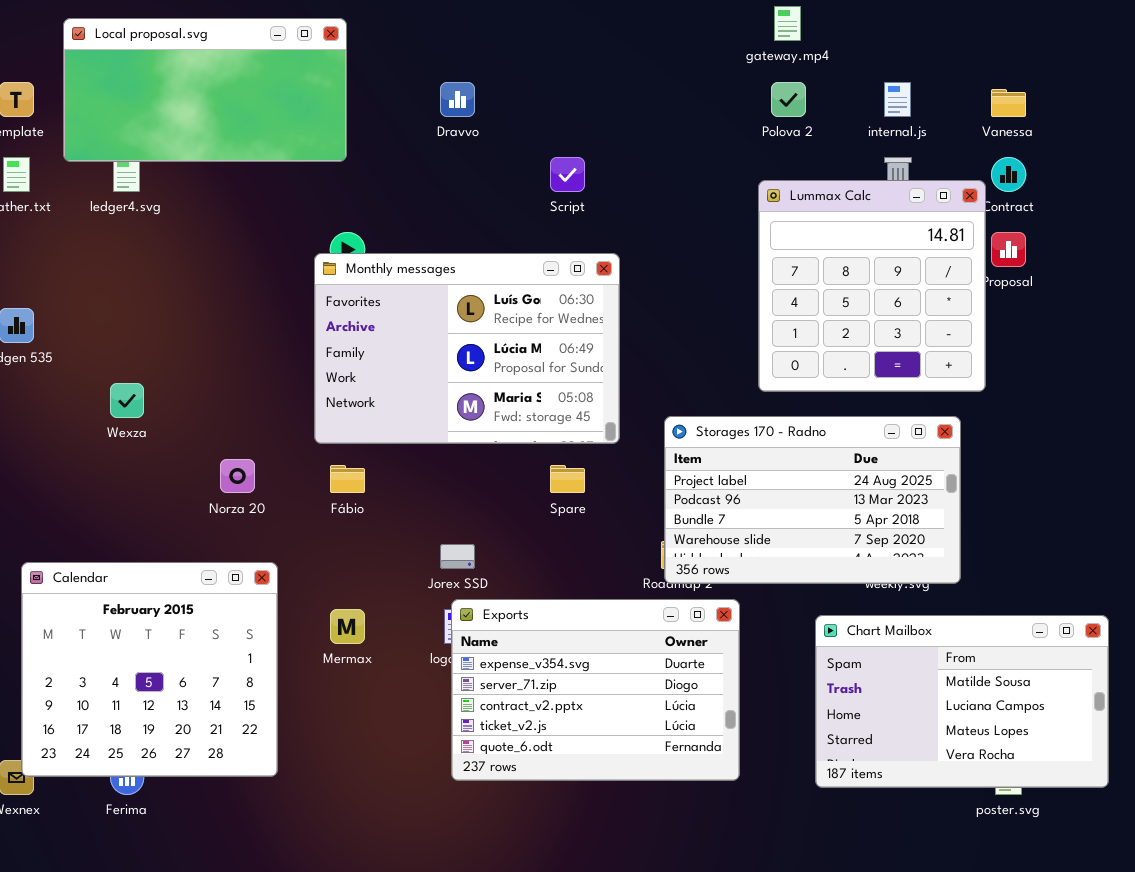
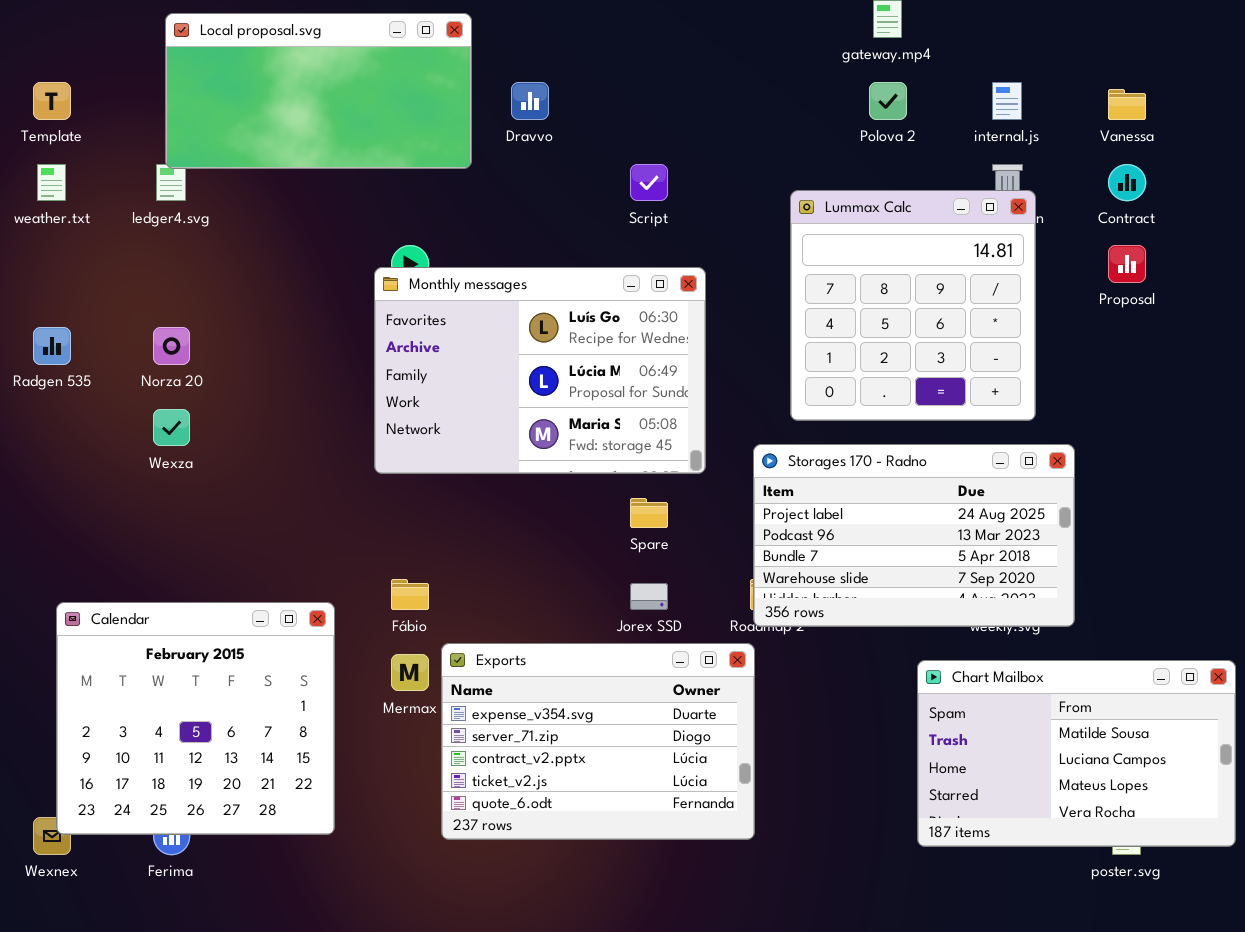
Local proposal.svg: [63,18,347,162] -> [165,13,472,169], moved
Lummax Calc: [758,180,986,392] -> [790,190,1036,421], moved
Norza 20: [220,459,255,493] -> [153,327,190,365], moved
Fábio: [330,465,365,493] -> [391,579,429,610], moved
Jorex SSD: [440,544,475,569] -> [630,583,668,610], moved
Exports: [451,599,740,781] -> [441,643,755,840], moved

